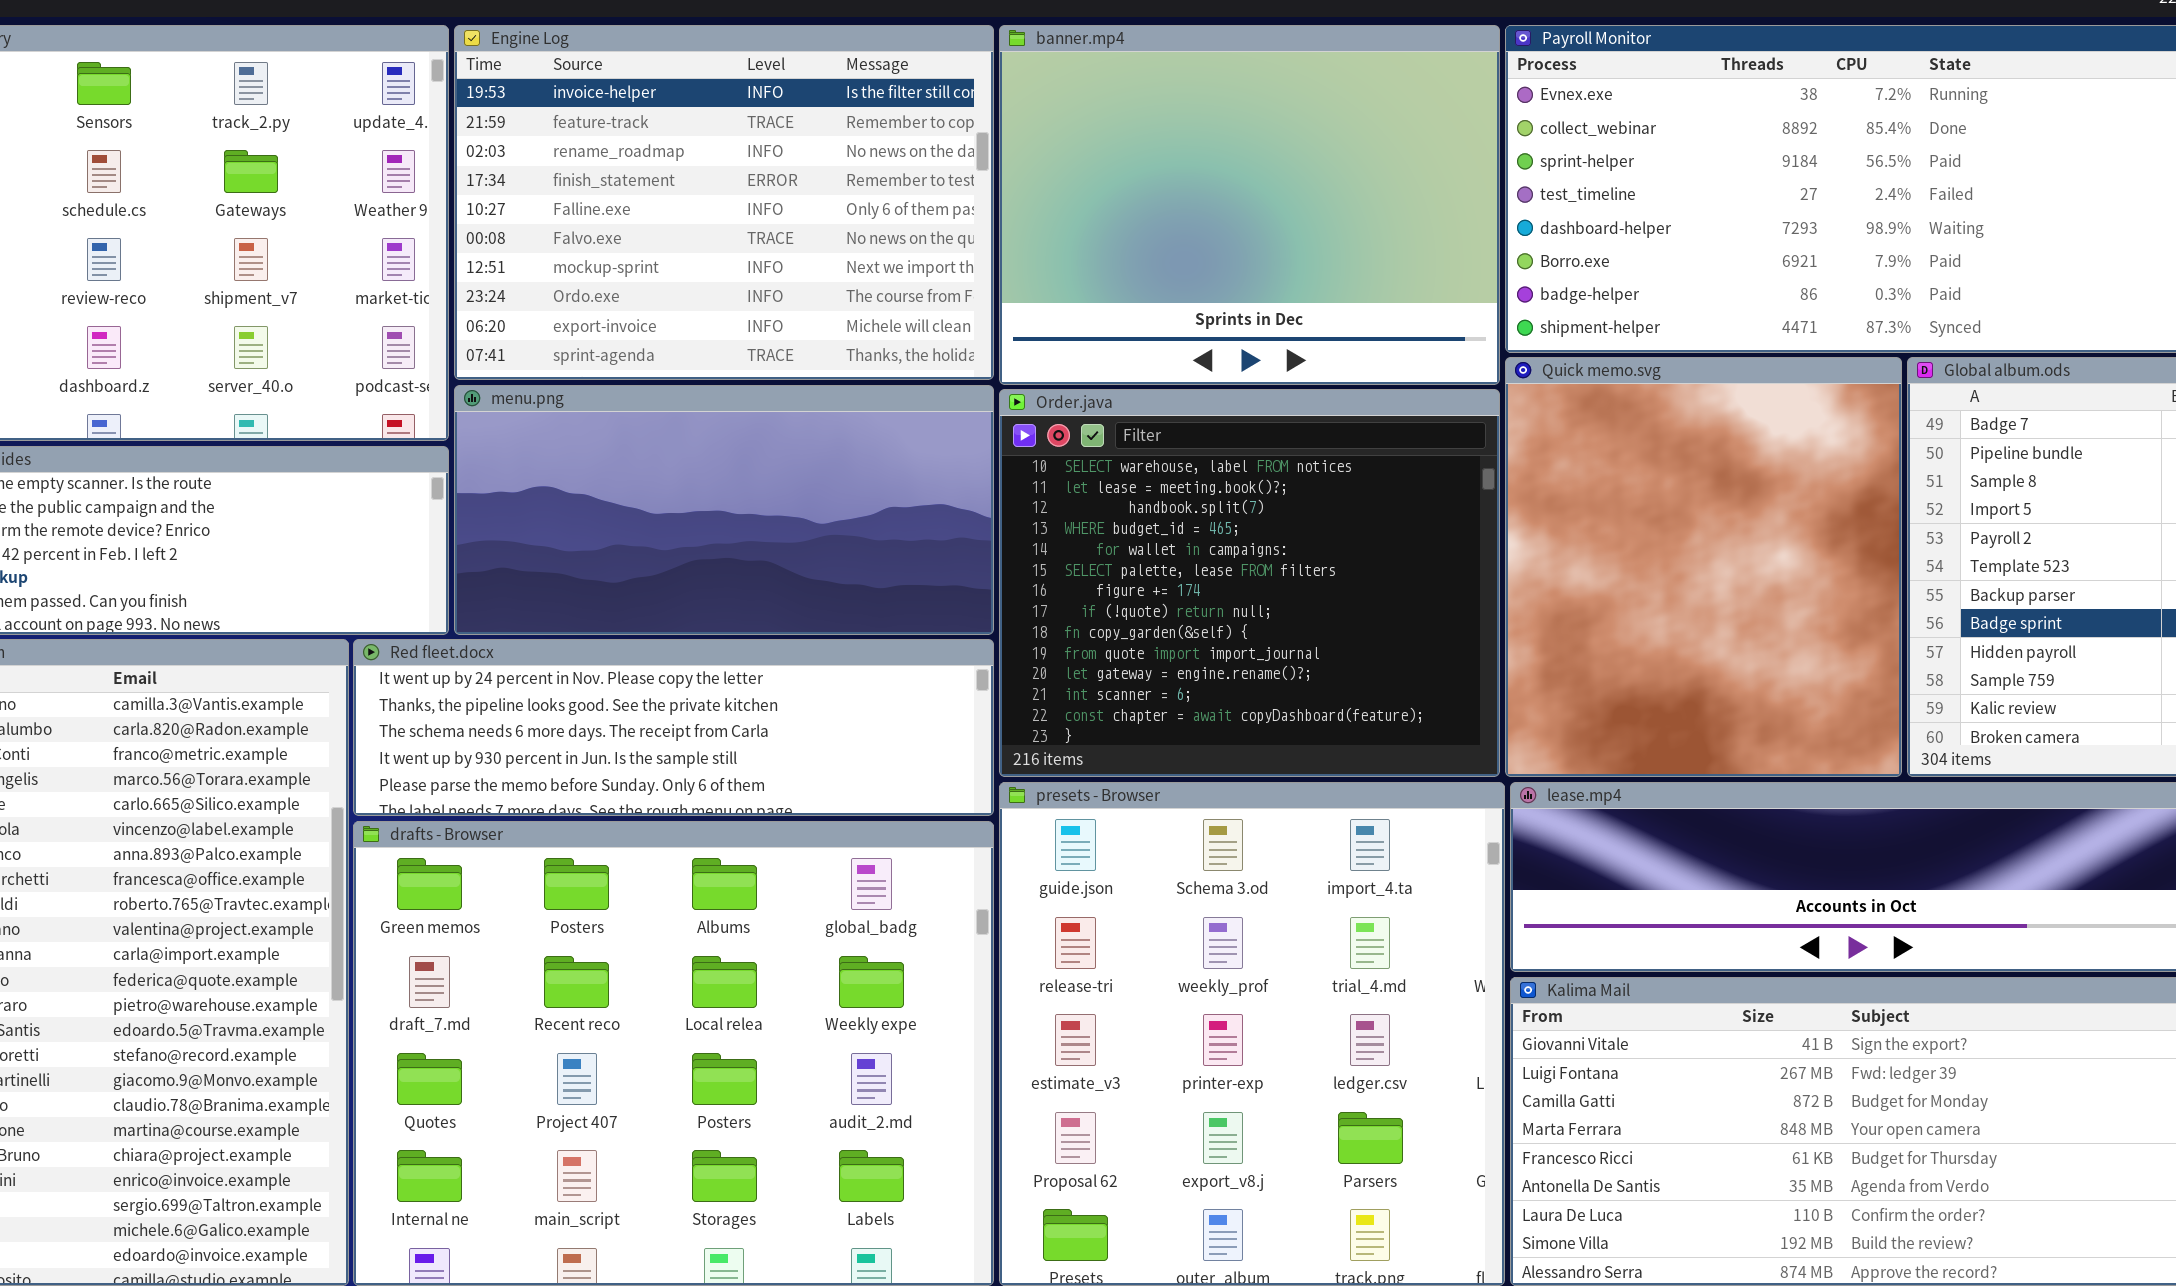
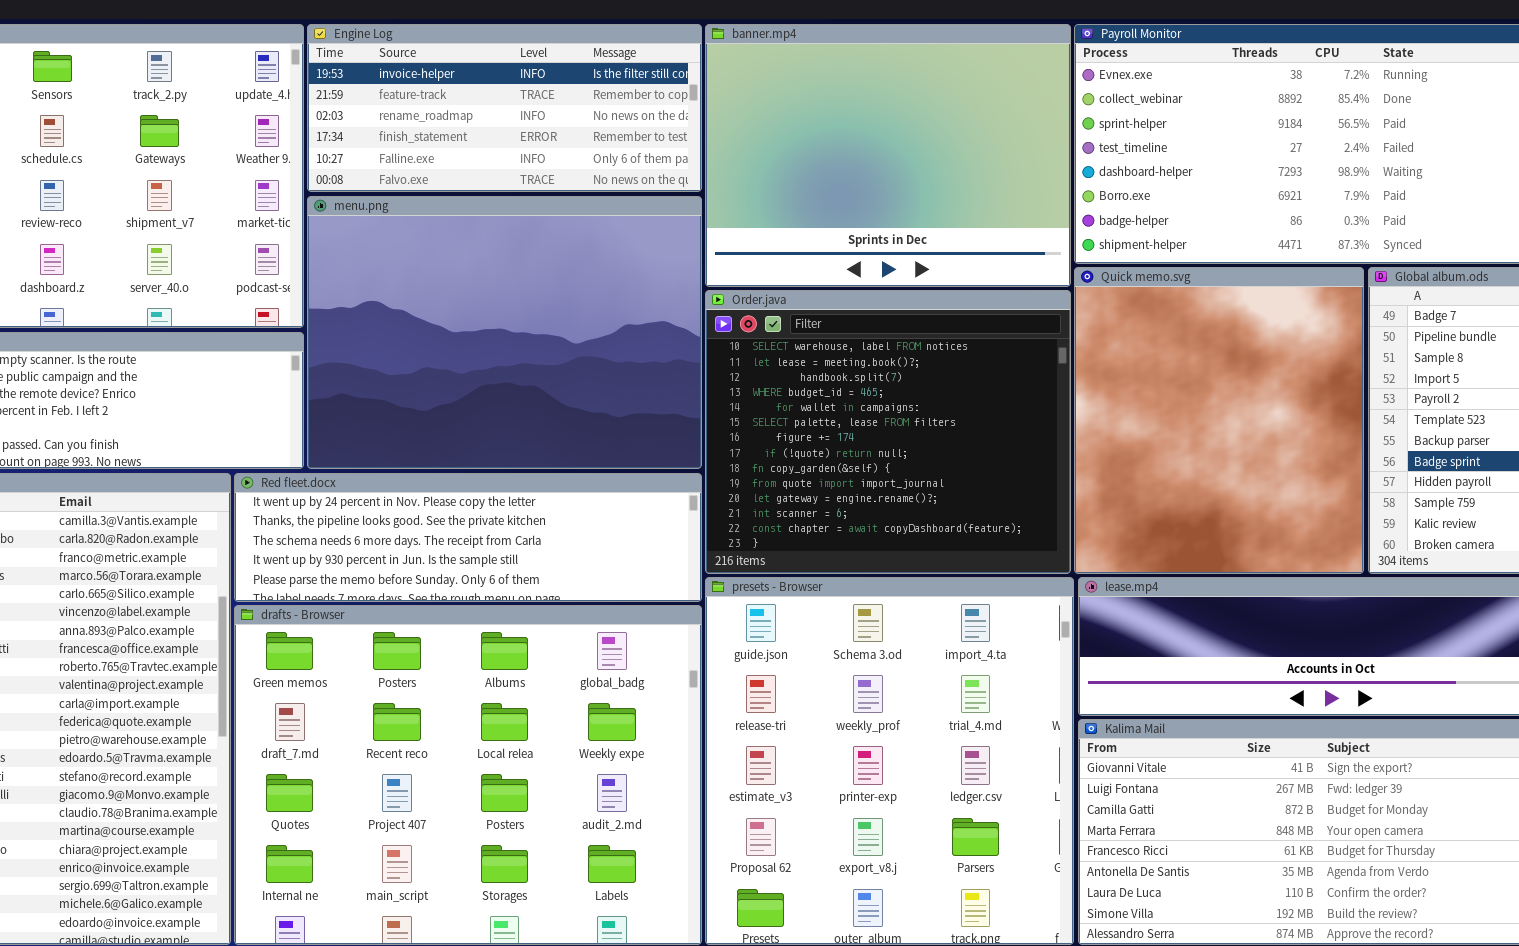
Engine Log: [454,25,994,380] -> [307,24,702,192], resized
menu.png: [454,385,994,635] -> [307,196,702,469], resized

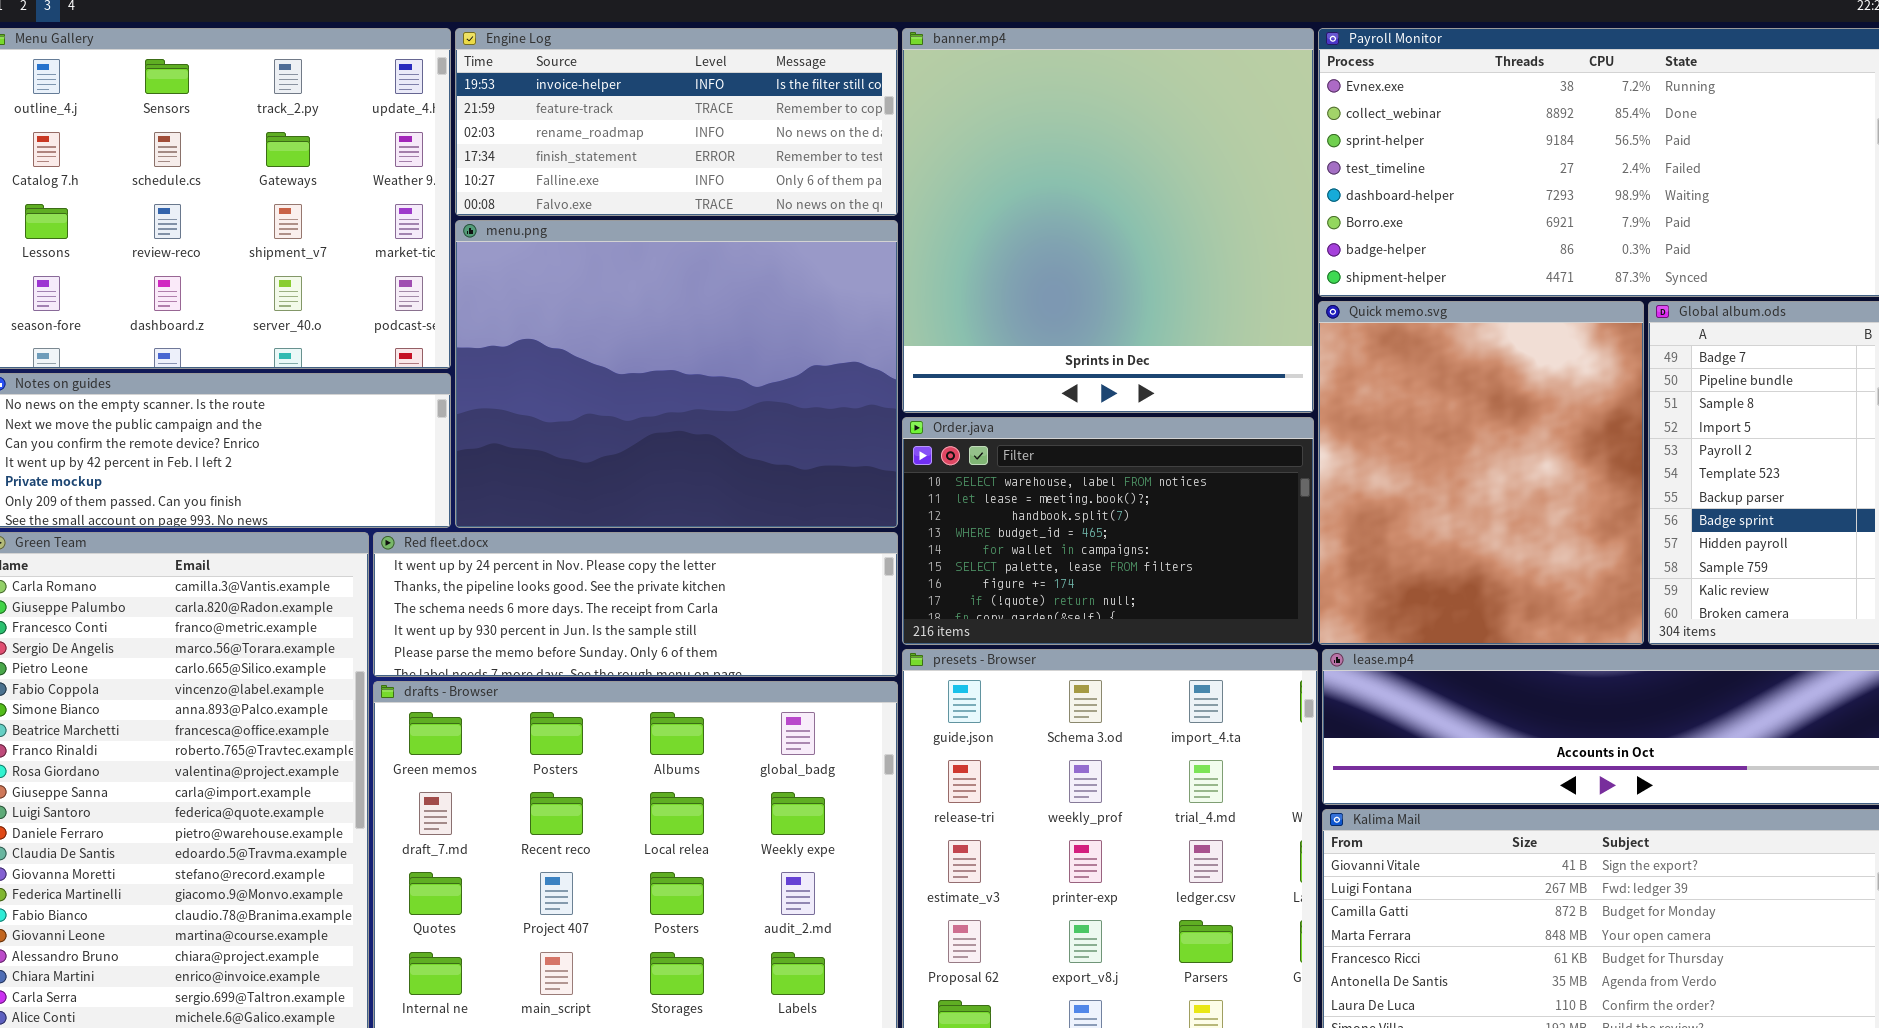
banner.mp4: [705,24,1071,287] -> [902,28,1314,413], resized
Order.java: [705,290,1071,574] -> [902,417,1314,645], resized

